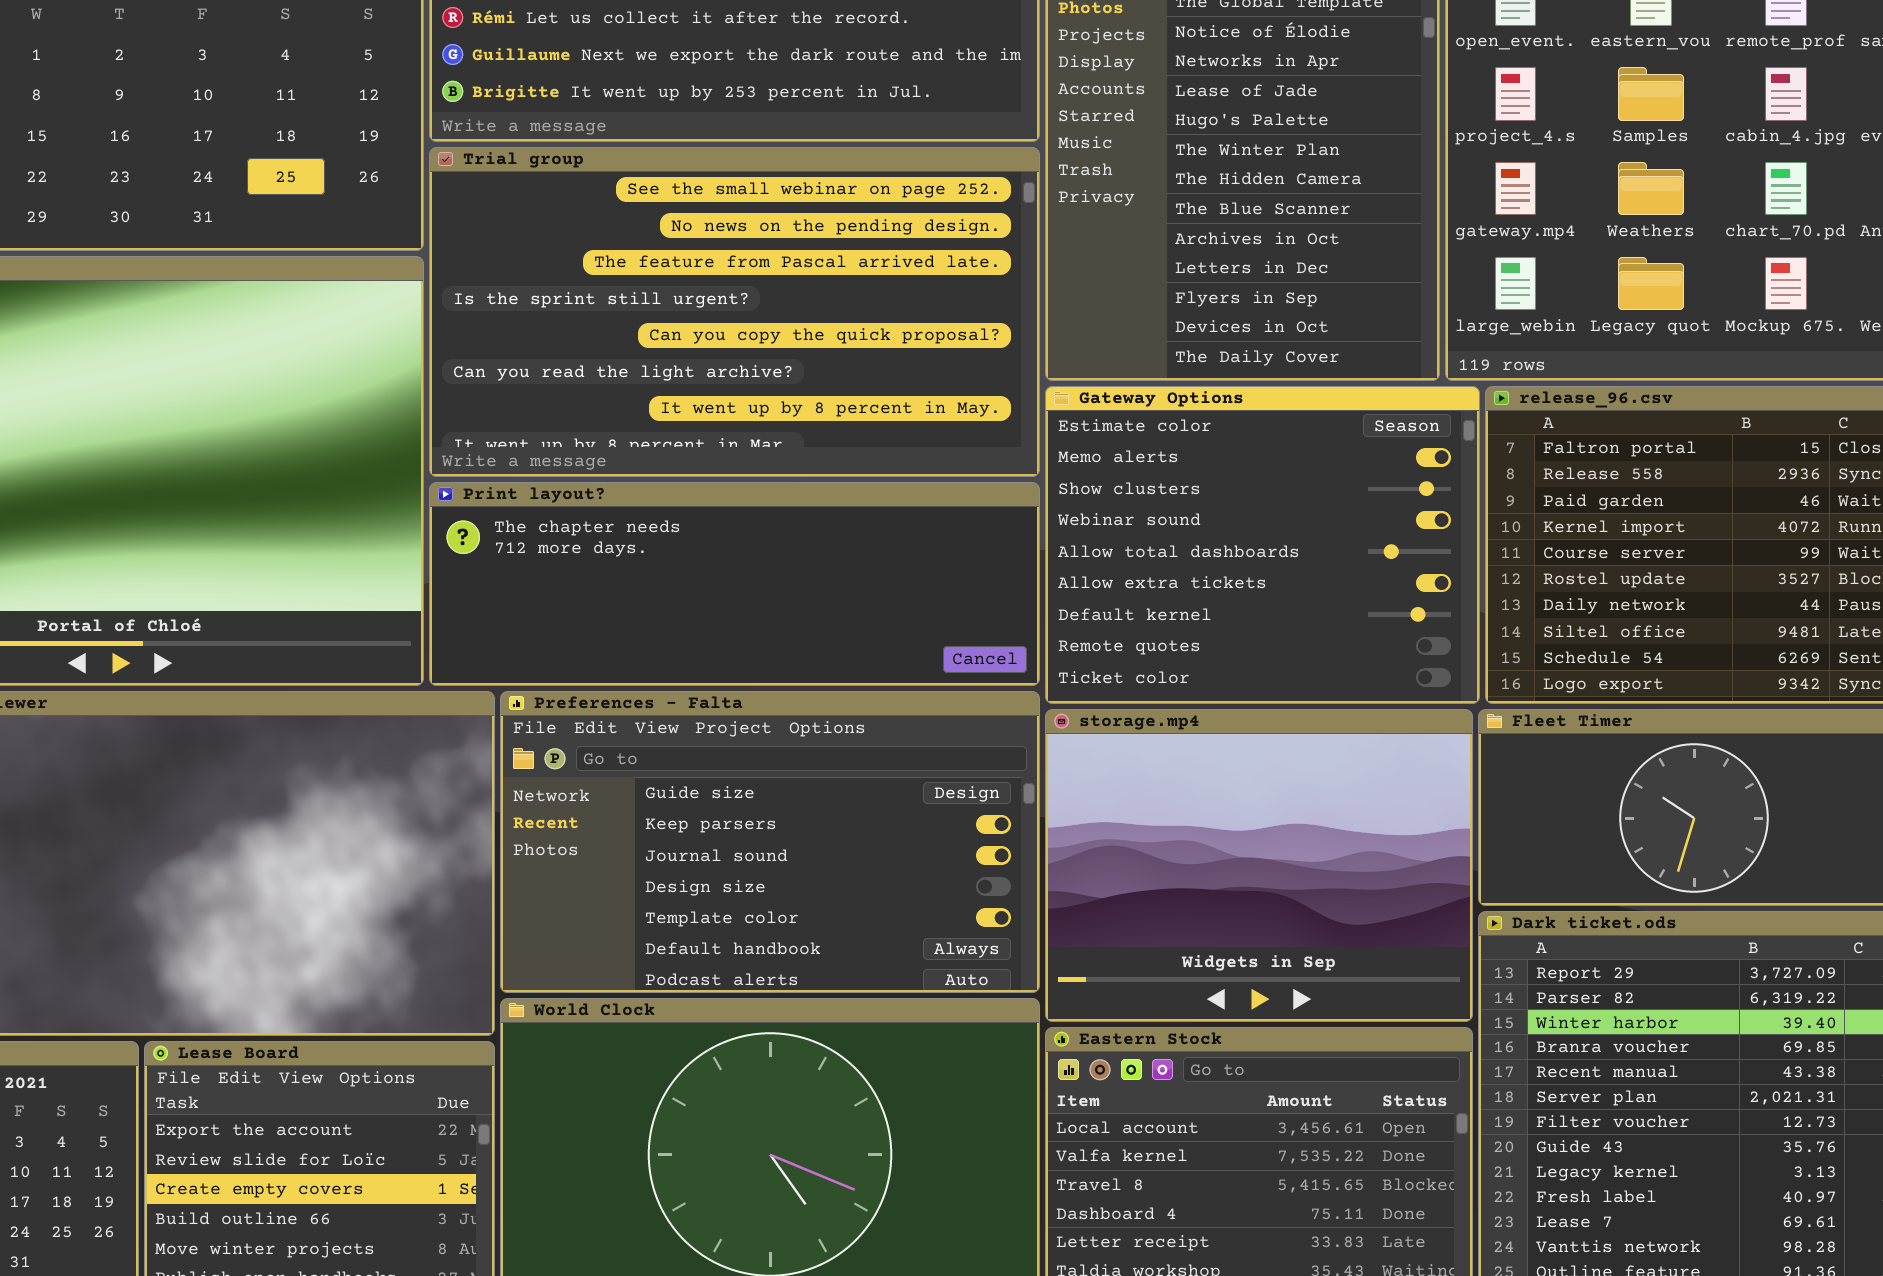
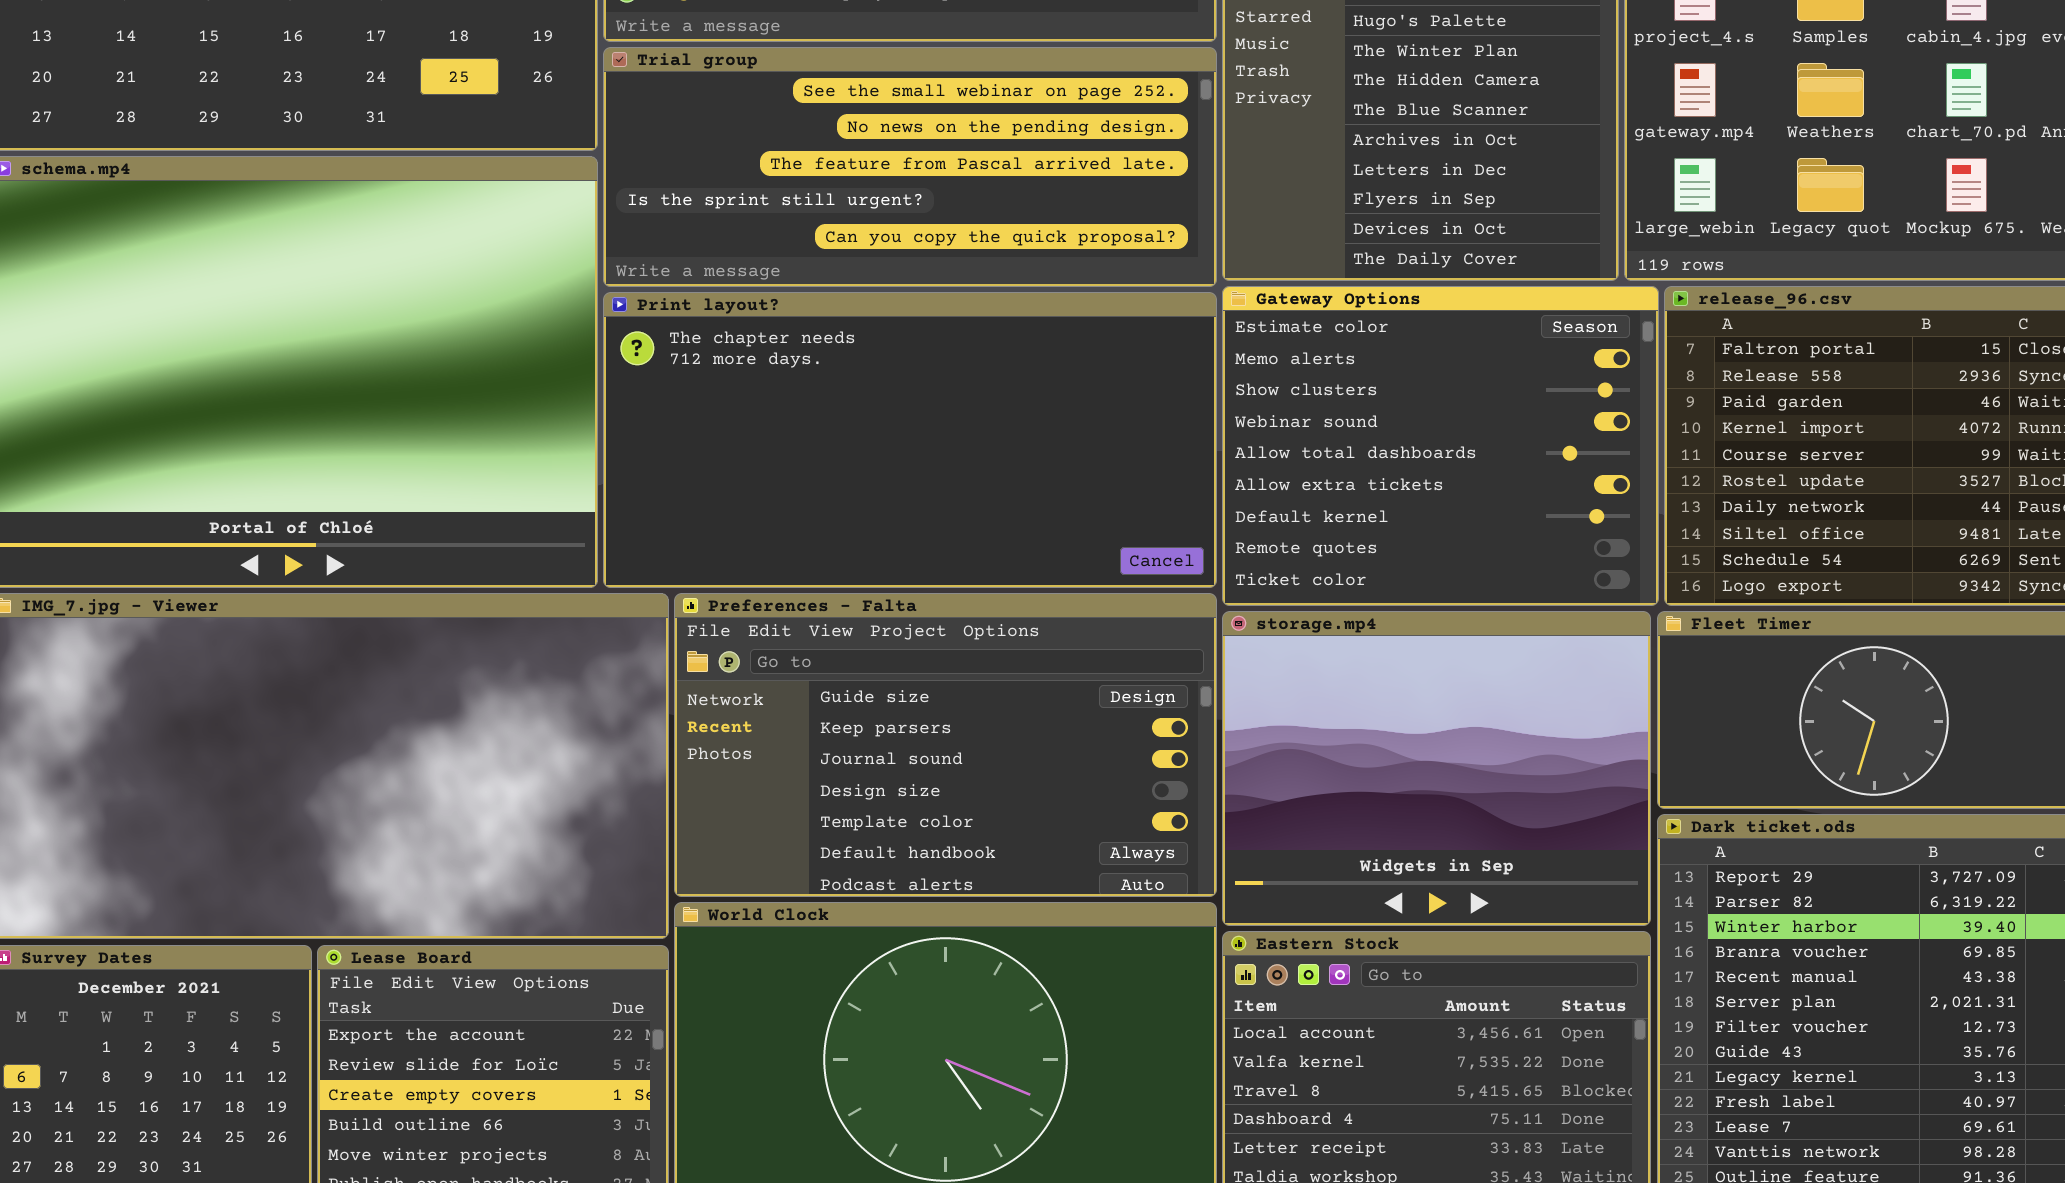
Trial group: [429,147,1040,477] -> [603,47,1217,287], resized
Print layout?: [429,482,1040,686] -> [603,292,1217,588], resized

